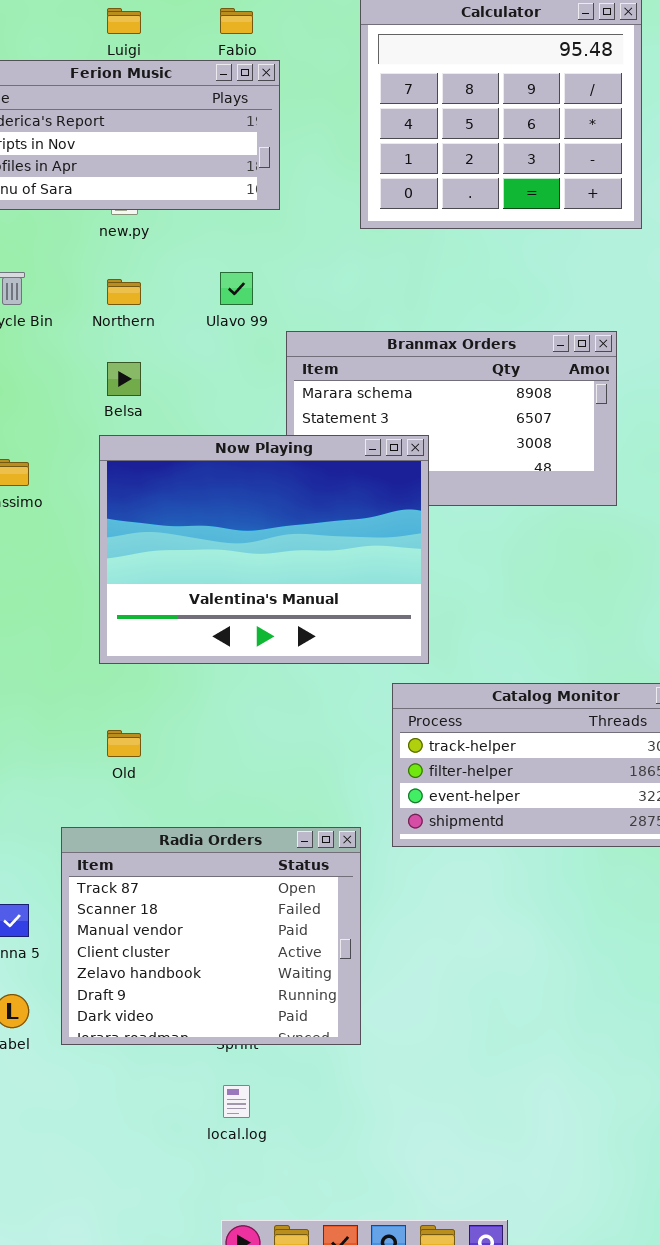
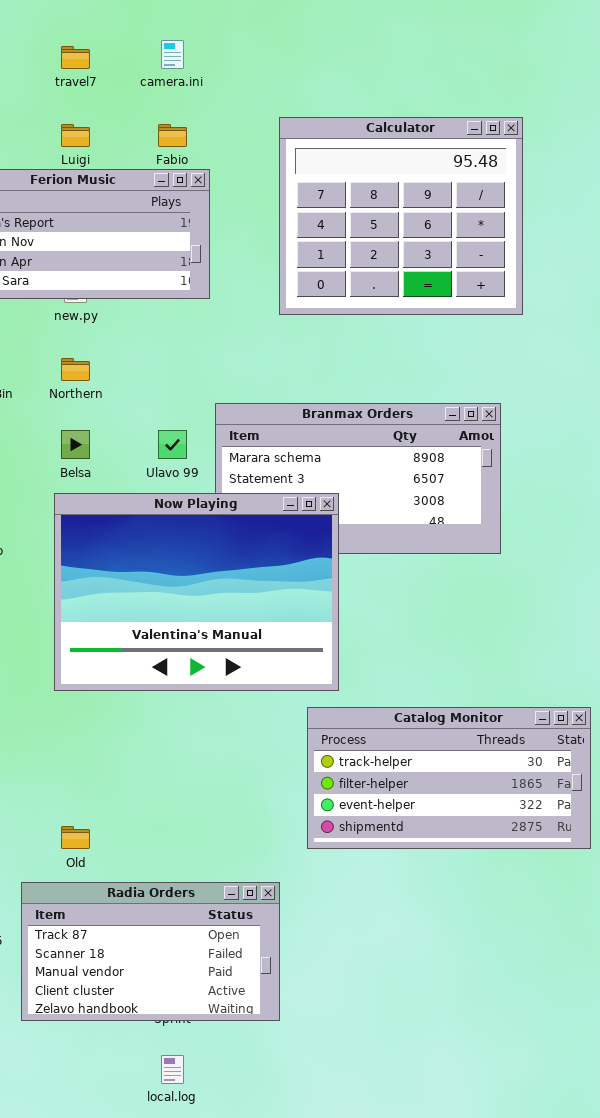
Ulavo 99: [220,272,253,305] -> [158,430,187,459], moved
Old: [107,730,141,757] -> [61,826,90,849], moved
Radia Orders: [61,827,361,1045] -> [21,882,280,1021], resized

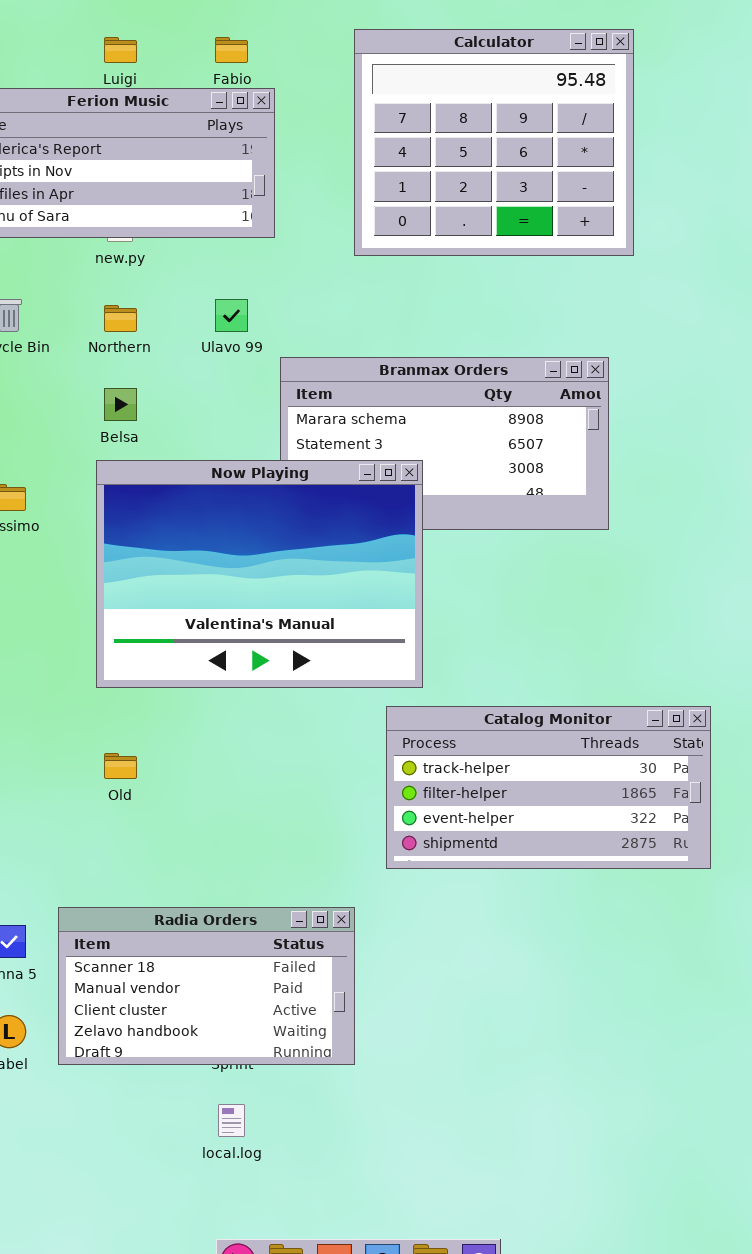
Ulavo 99: [158,430,187,459] -> [215,299,248,332], moved
Old: [61,826,90,849] -> [104,753,137,779], moved
Radia Orders: [21,882,280,1021] -> [58,907,355,1065], scrolled down 1 row

